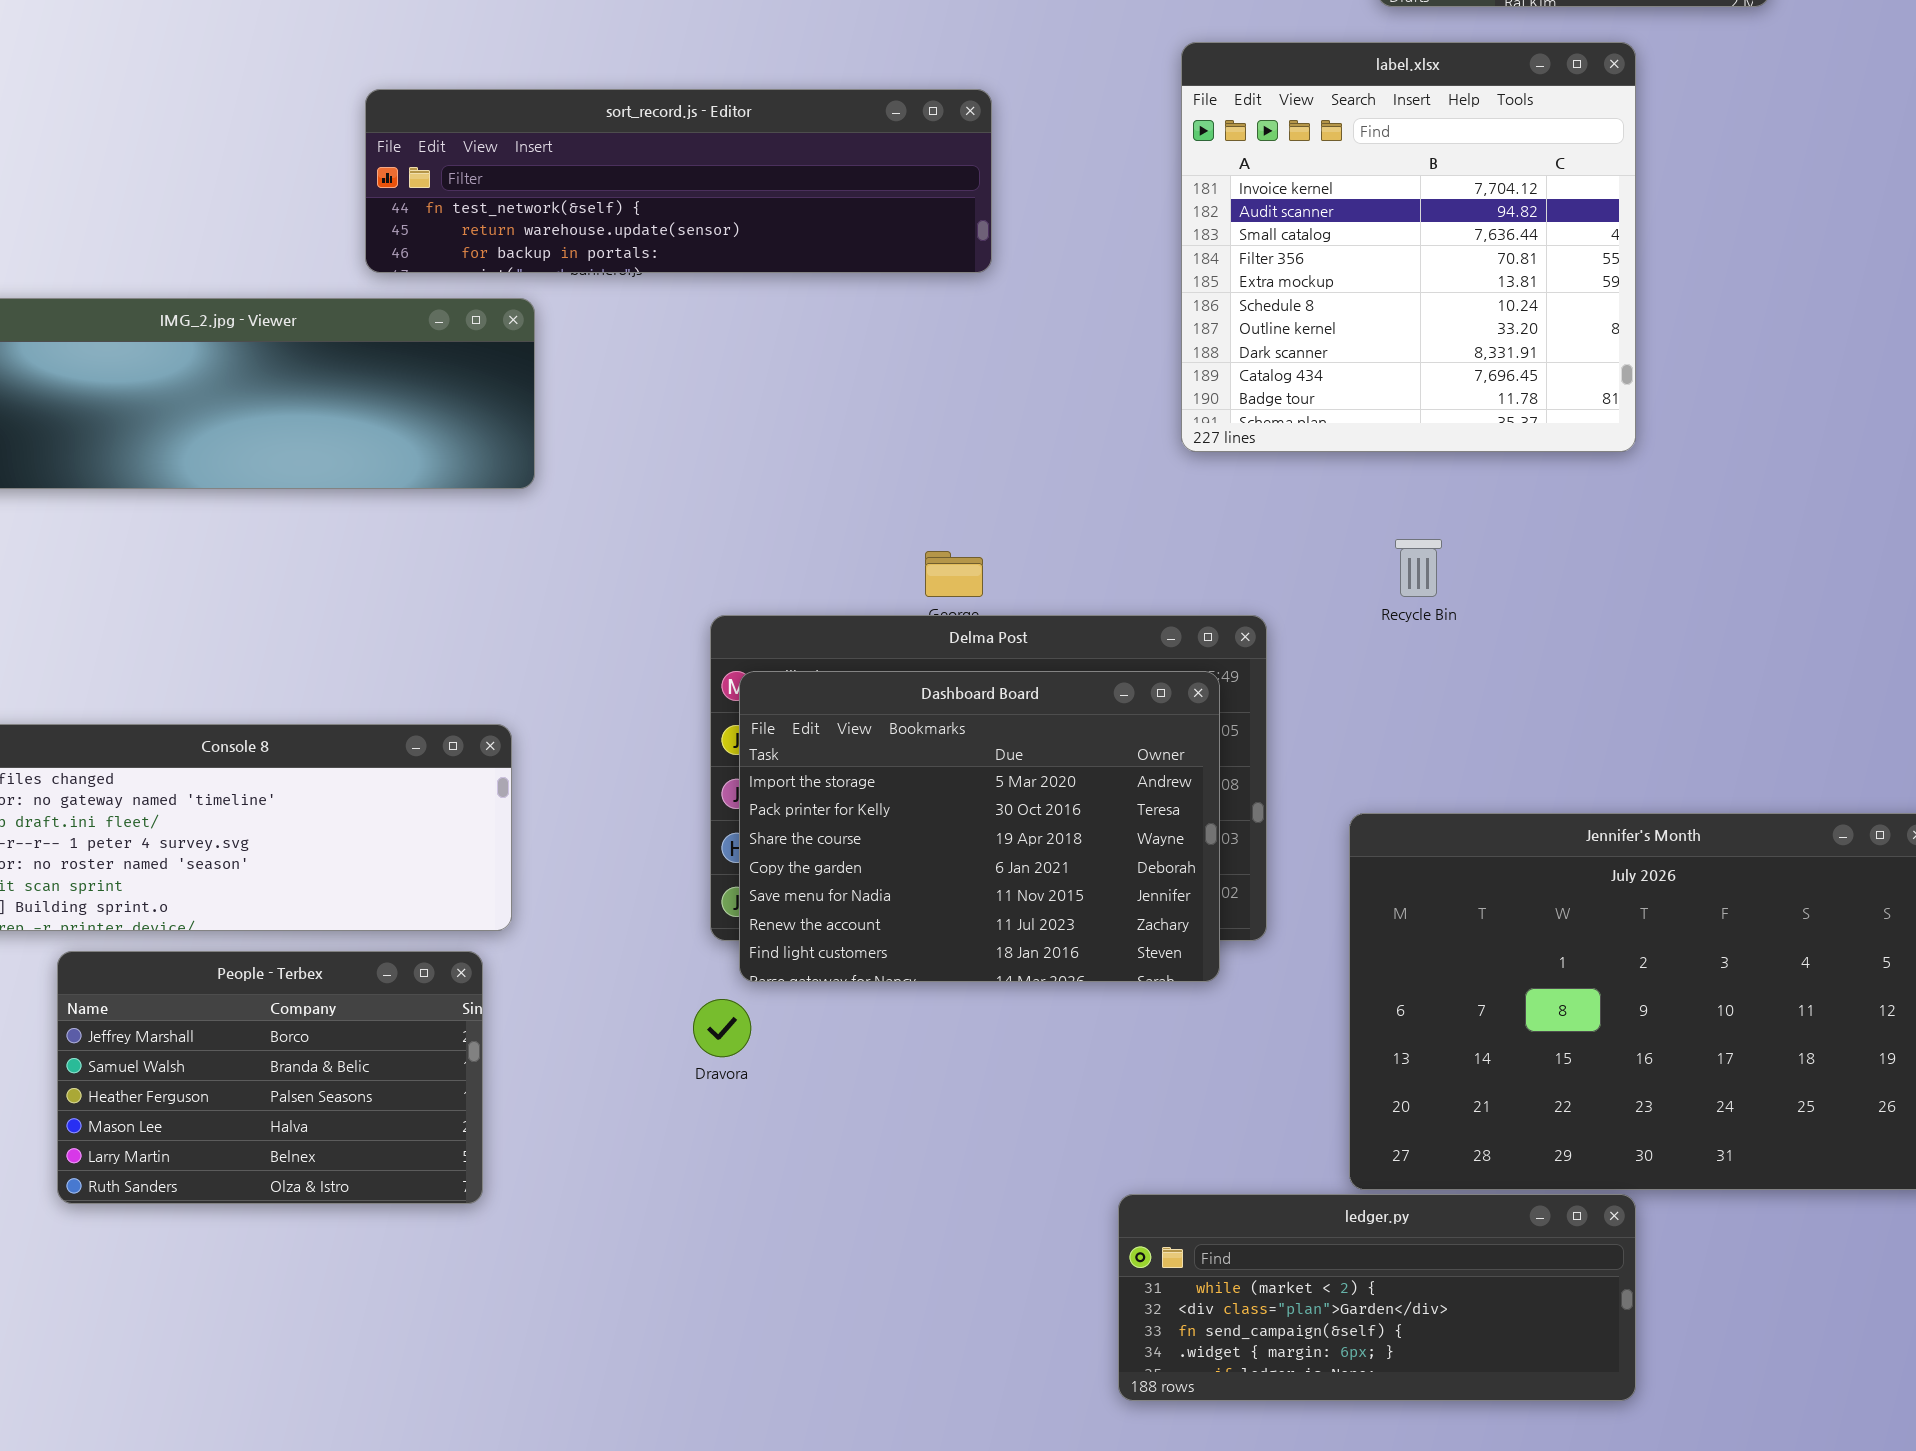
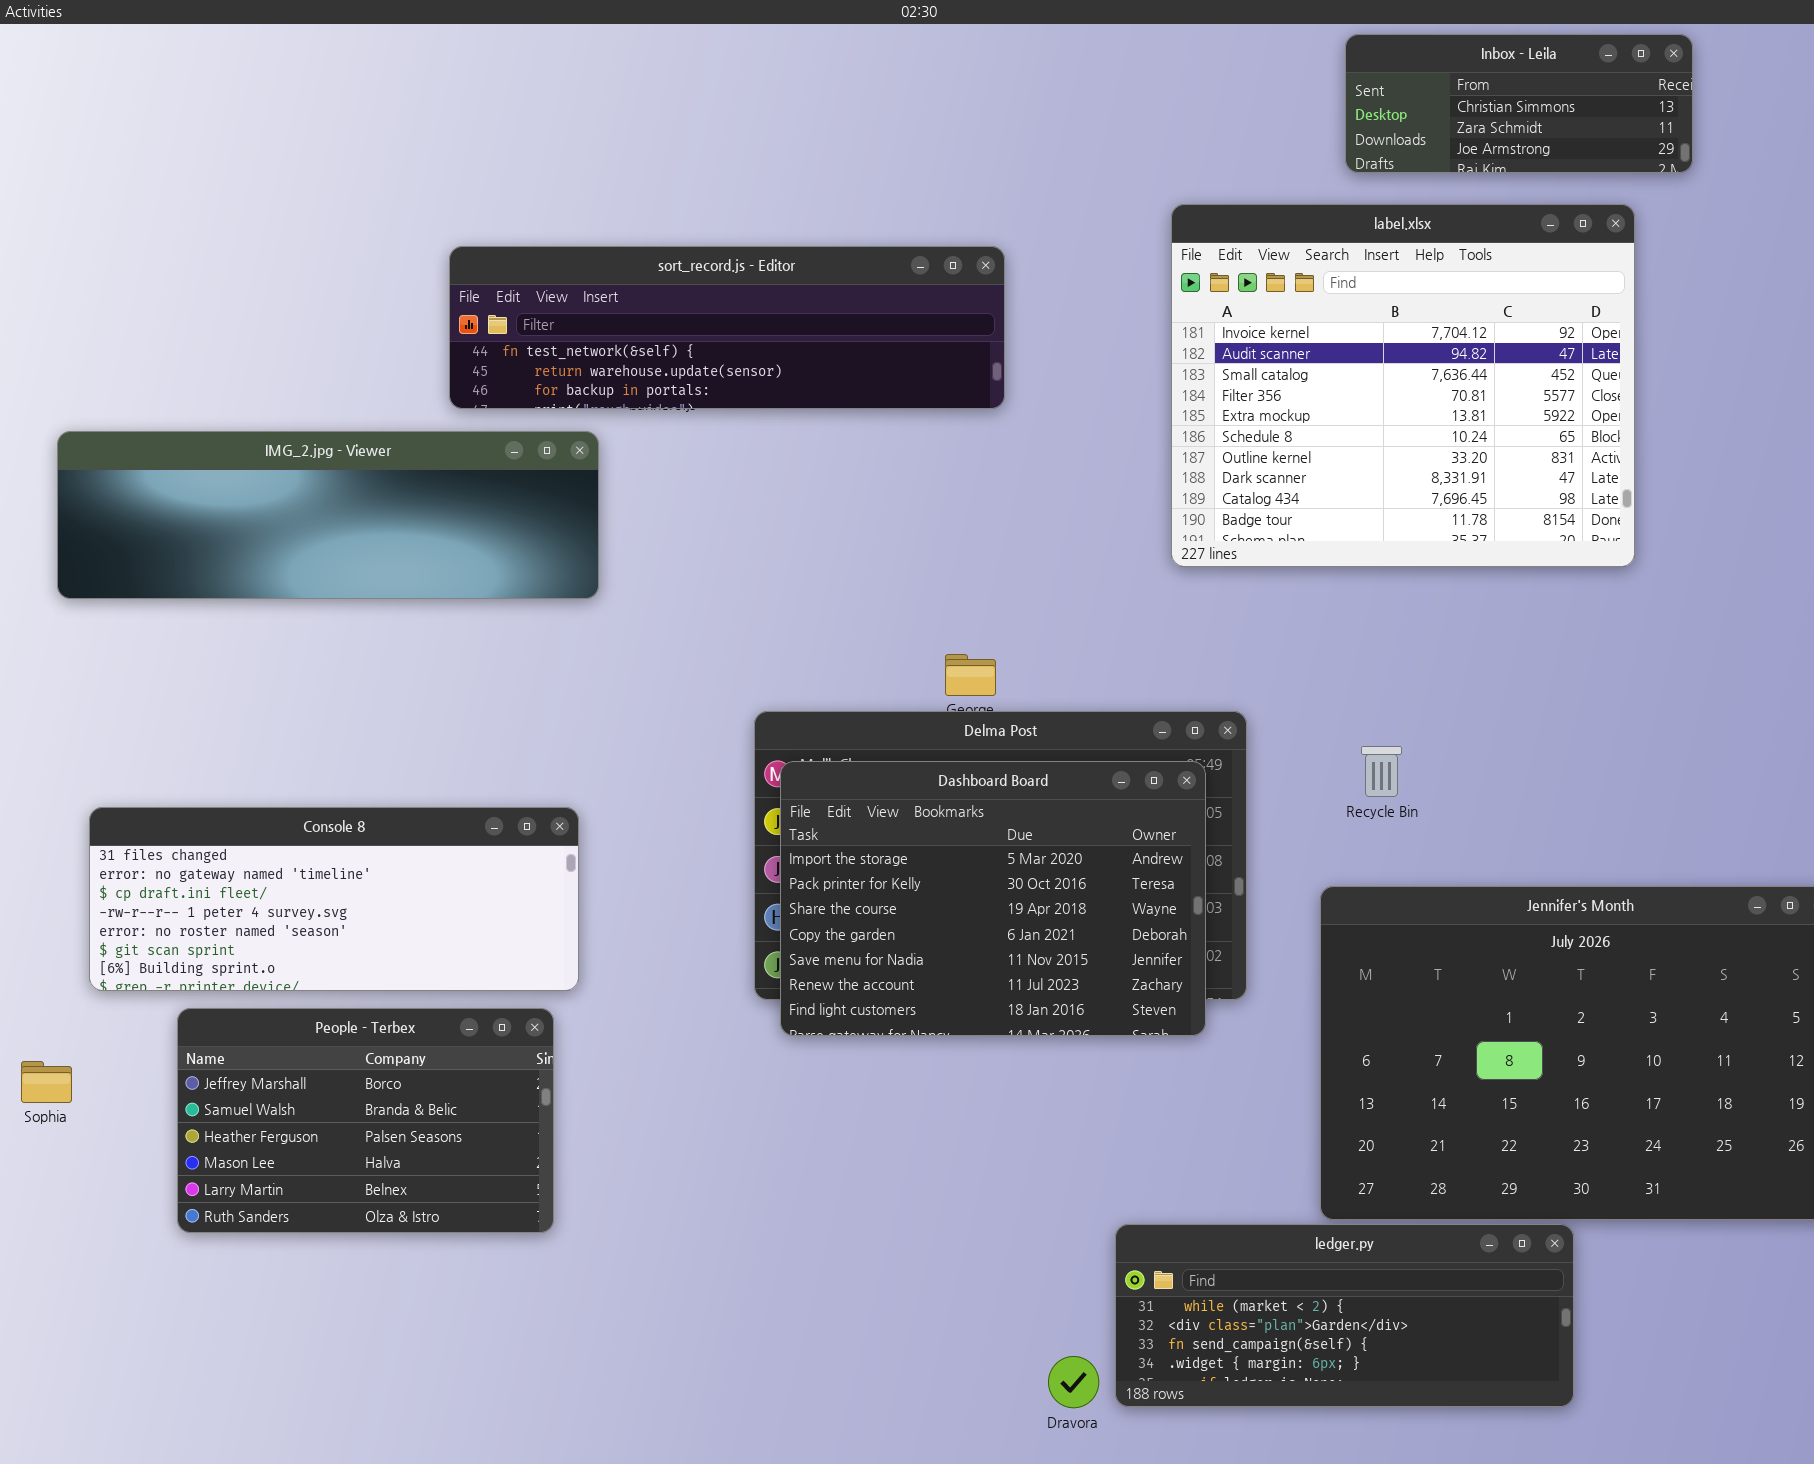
label.xlsx: [1181,42,1636,452] -> [1171,204,1635,567], resized
Recycle Bin: [1395,539,1442,597] -> [1361,746,1402,797], moved
Dravora: [693,999,751,1057] -> [1048,1356,1099,1408], moved

